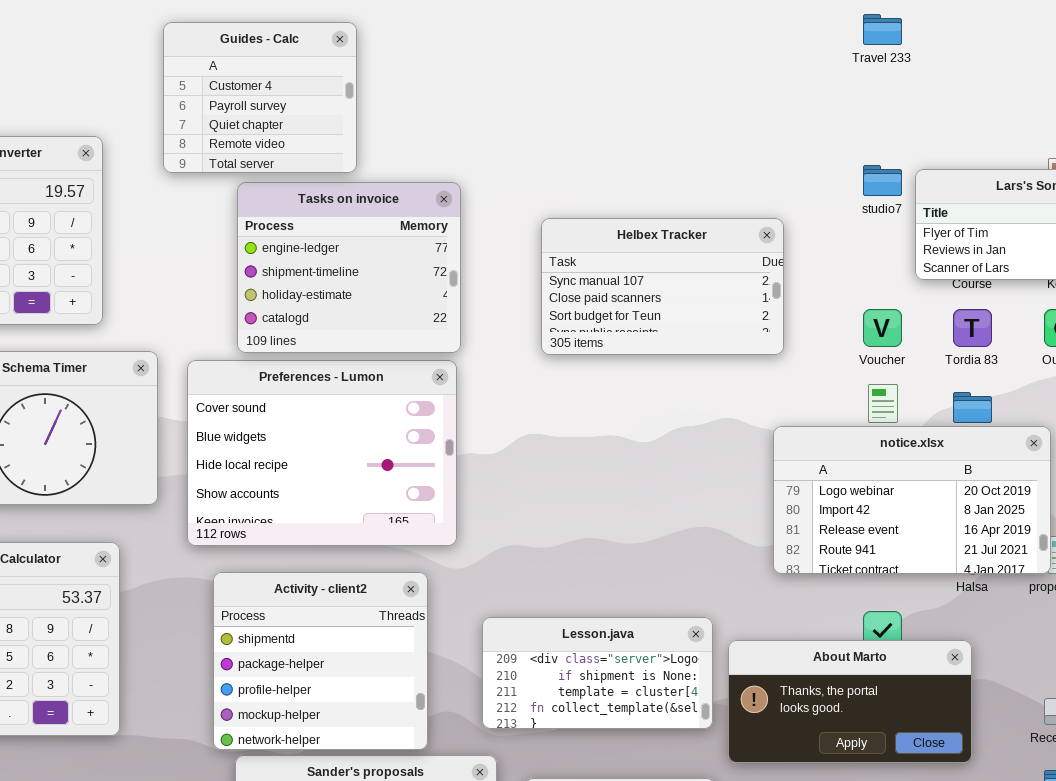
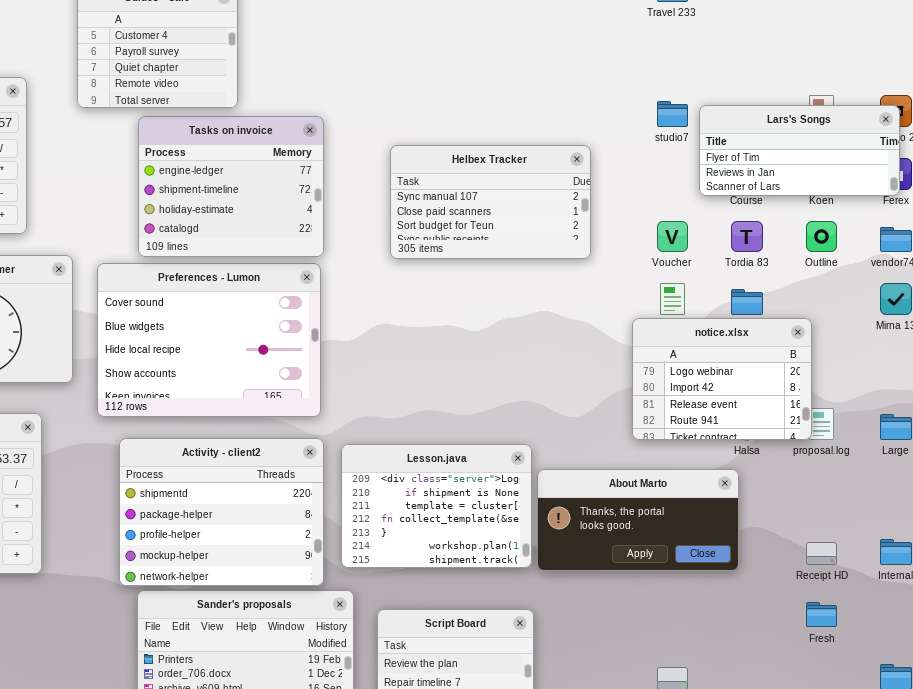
notice.xlsx: [773,426,1051,574] -> [632,318,812,440], resized
Activity - client2: [213,572,428,750] -> [119,438,324,586], resized
Lesson.java: [482,617,713,729] -> [341,444,532,568], resized
About Marto: [728,640,972,763] -> [537,469,739,571], moved

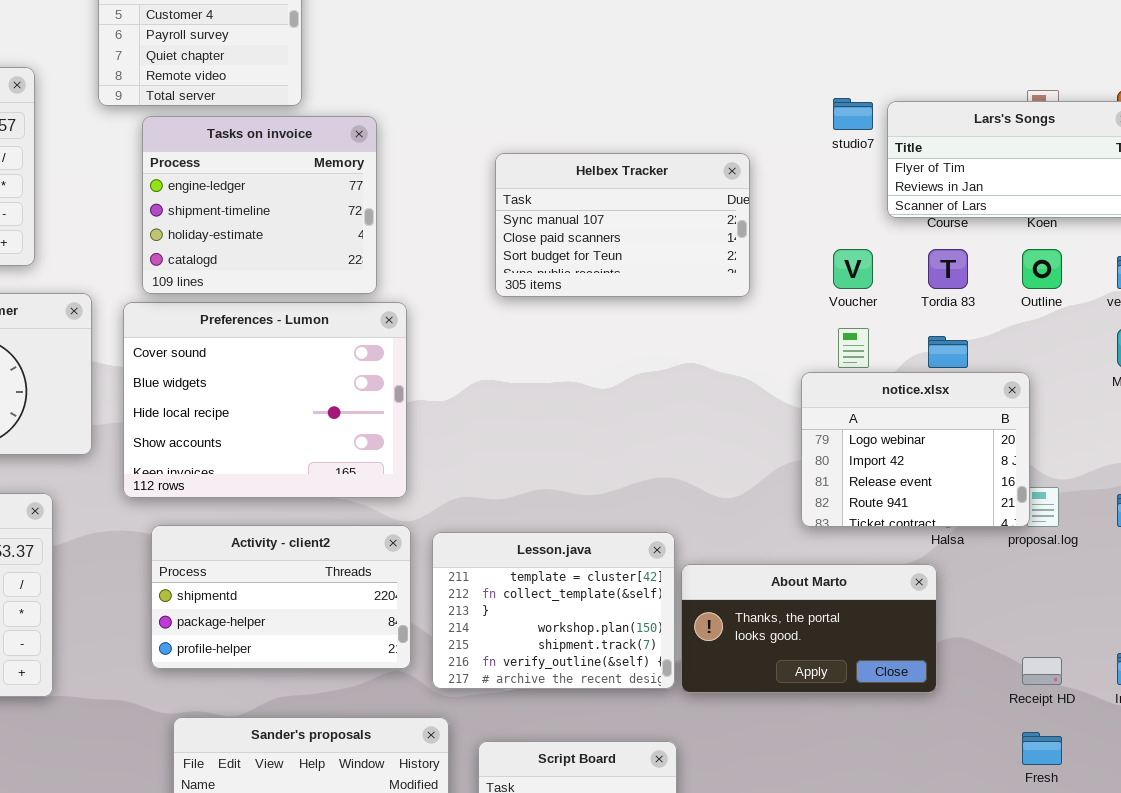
Tasks on invoice: [138,116,324,257] -> [142,116,377,294], moved
Activity - client2: [119,438,324,586] -> [151,525,411,669], resized
Lesson.java: [341,444,532,568] -> [432,532,675,689], scrolled down 2 rows

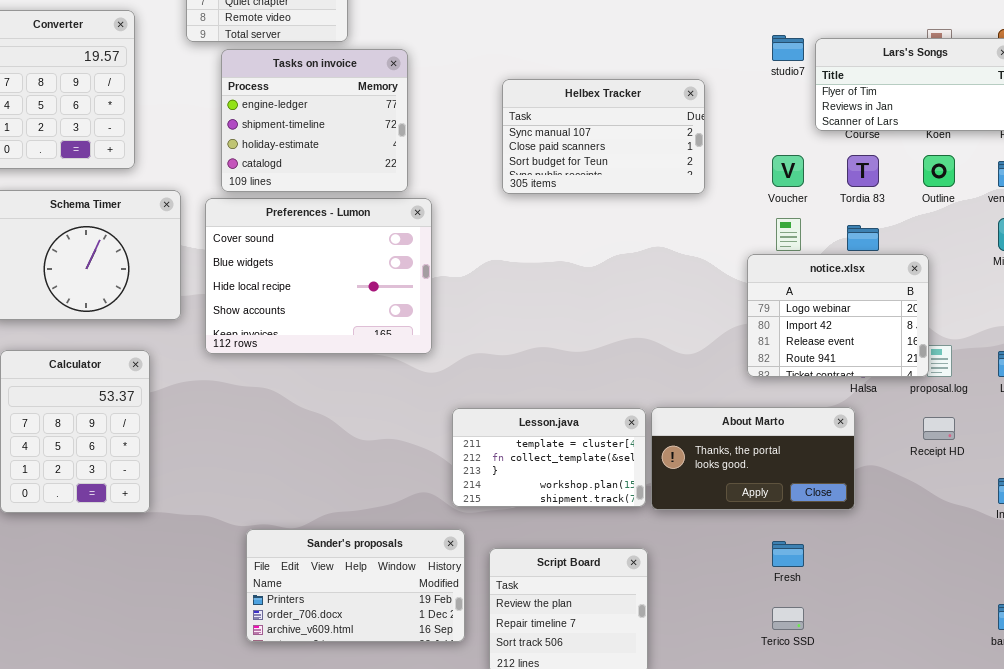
Activity - client2: [151,525,411,669] -> none, closed
Lesson.java: [432,532,675,689] -> [452,408,646,507], resized
Receipt HD: [1022,657,1062,685] -> [923,417,955,440], moved
Fresh: [1022,732,1062,765] -> [772,541,804,567], moved

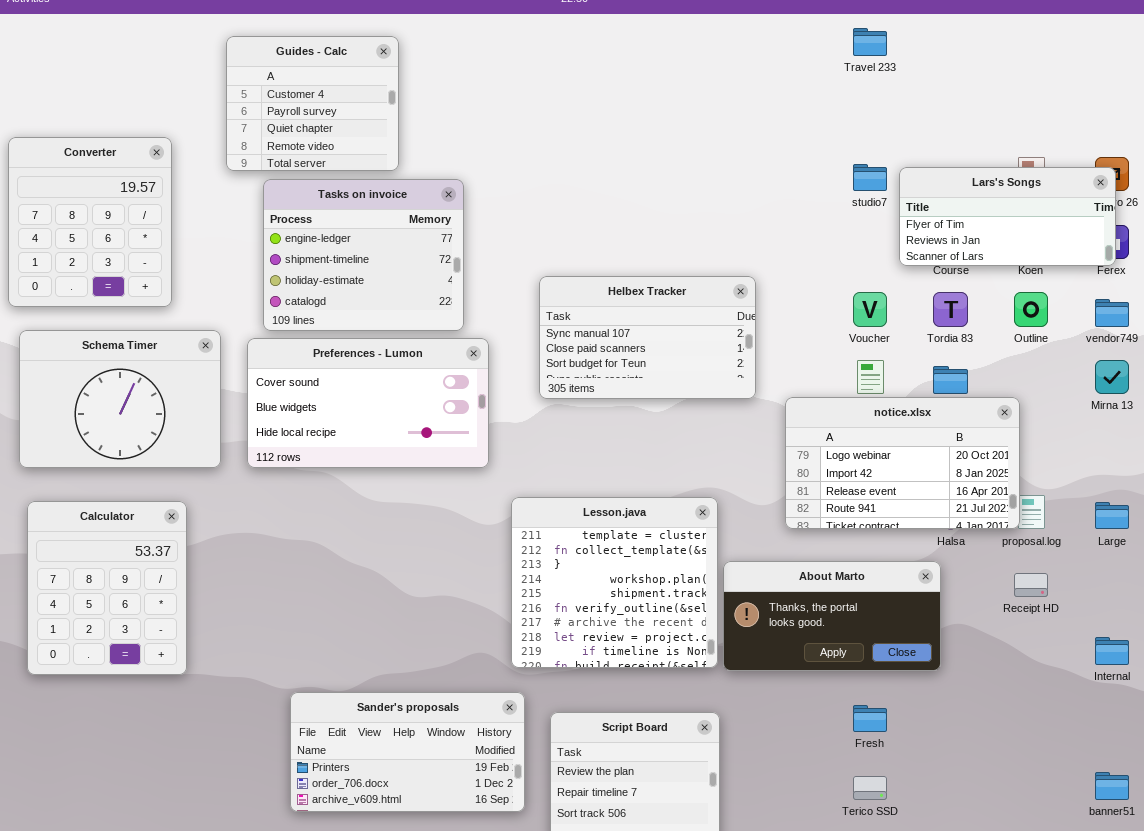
Helbex Tracker: [502,79,705,194] -> [539,276,756,399], moved
Preferences - Lumon: [205,198,432,354] -> [247,338,489,468], resized
notice.xlsx: [747,254,929,377] -> [785,397,1020,529], resized
Lesson.java: [452,408,646,507] -> [511,497,718,668], resized

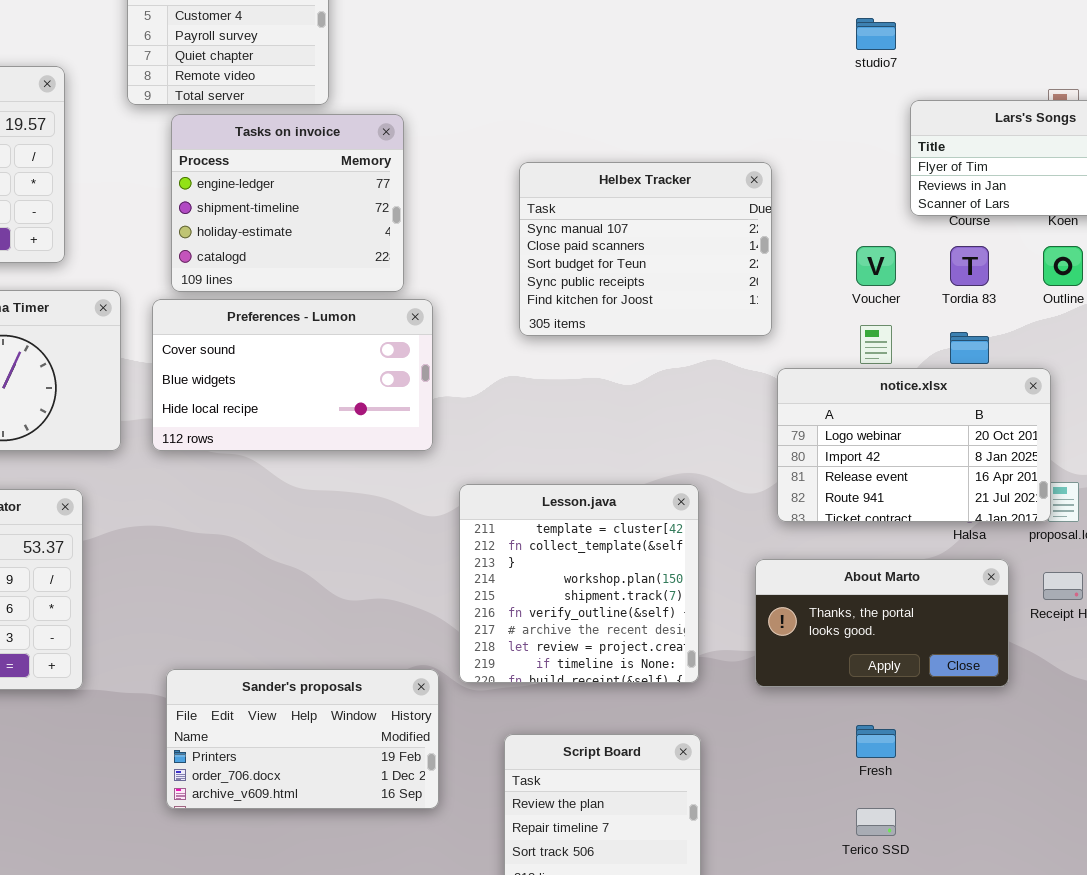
studio7: [853,164,887,191] -> [856,18,896,50], moved
Helbex Tracker: [539,276,756,399] -> [519,162,772,336], moved, resized
About Marto: [723,561,941,671] -> [755,559,1009,687], moved
Sander's proposals: [290,692,525,812] -> [166,669,439,809], moved

